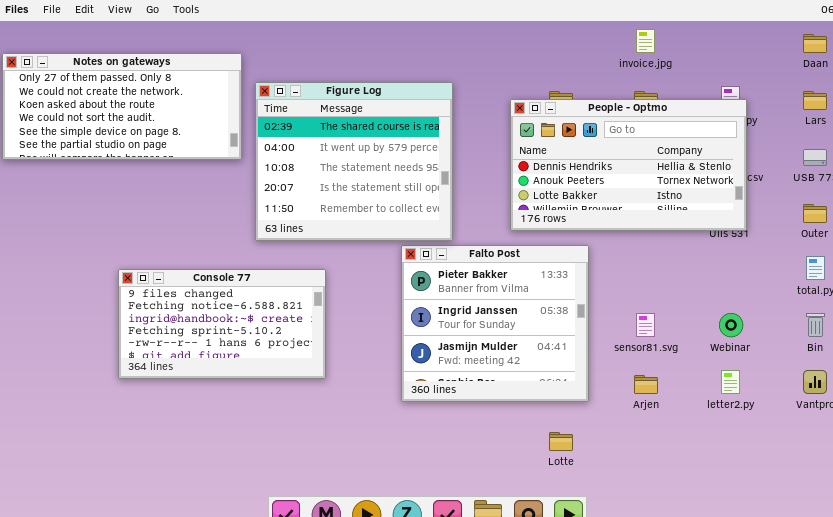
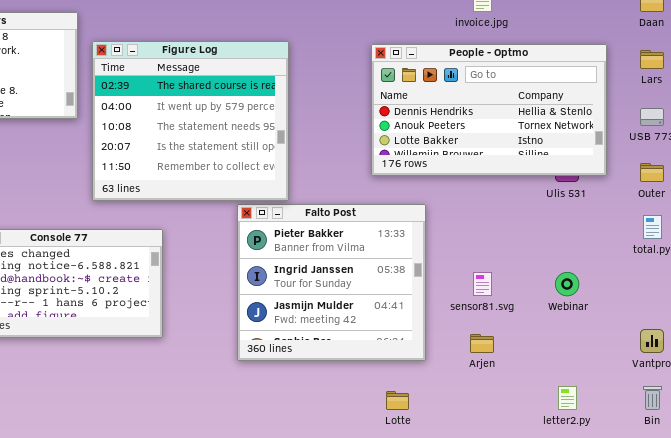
People - Optmo: [510,99,747,231] -> [371,44,607,176], moved
Bin: [806,313,825,337] -> [643,386,662,410], moved
letter2.py: [721,370,740,394] -> [558,386,577,410], moved

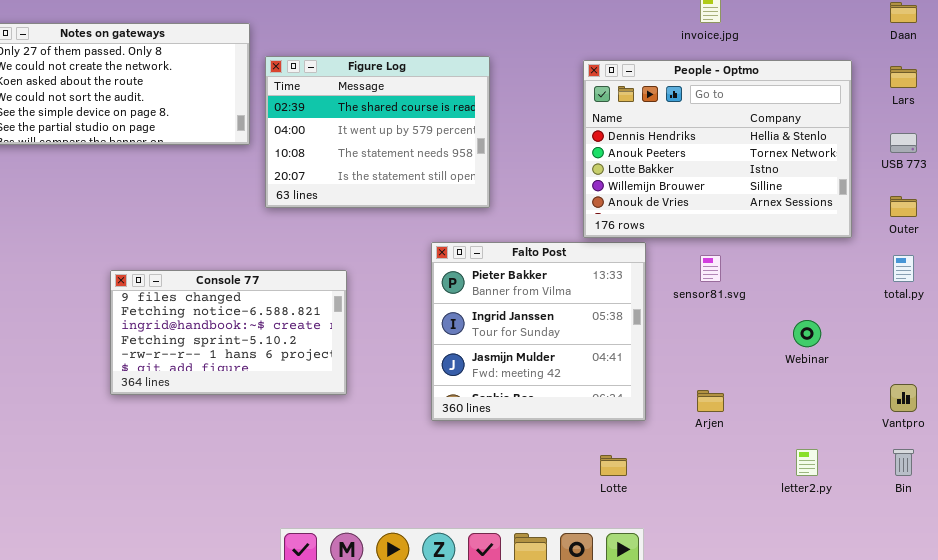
Figure Log: [92,41,289,201] -> [265,56,490,208], resized
People - Optmo: [371,44,607,176] -> [583,60,852,238], resized
sensor81.svg: [473,272,492,296] -> [700,255,721,282], moved

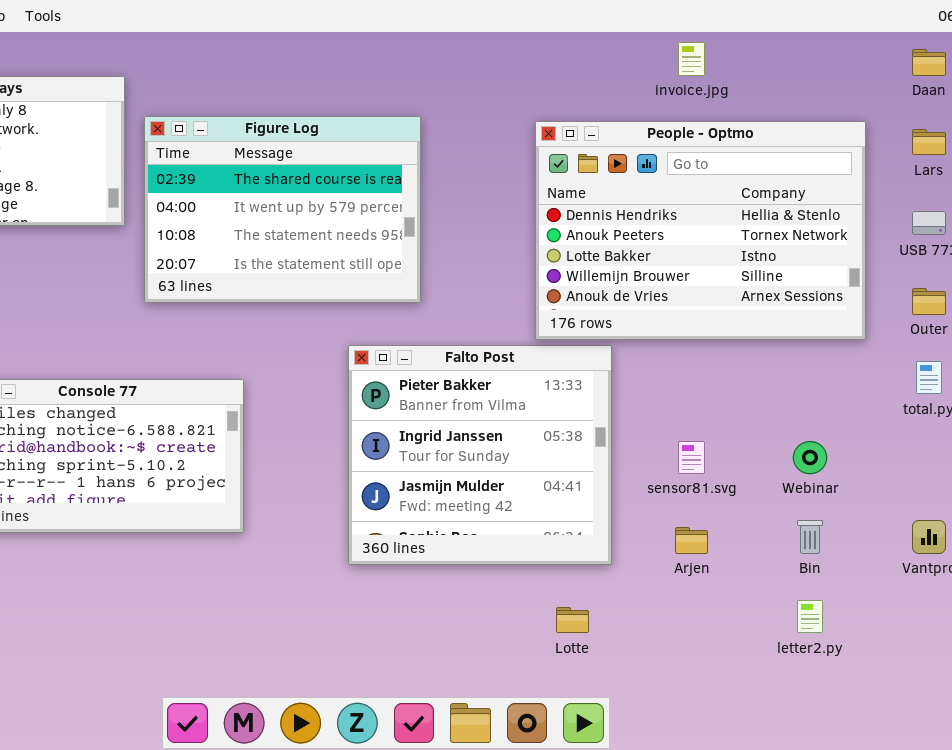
sensor81.svg: [700,255,721,282] -> [678,441,705,474], moved
Bin: [893,449,914,476] -> [797,520,823,554], moved

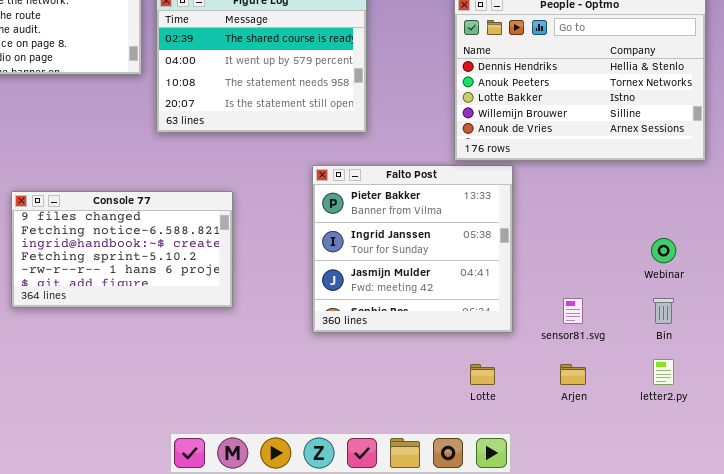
sensor81.svg: [678,441,705,474] -> [563,298,583,324], moved
Arjen: [675,527,708,554] -> [560,364,586,385], moved

